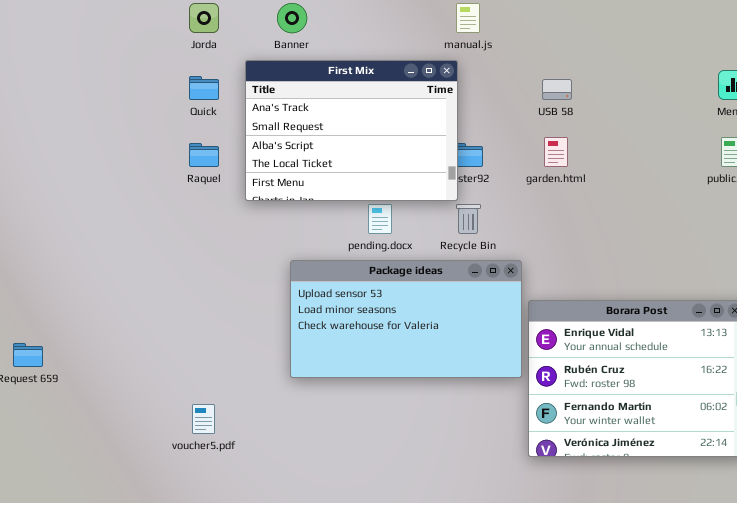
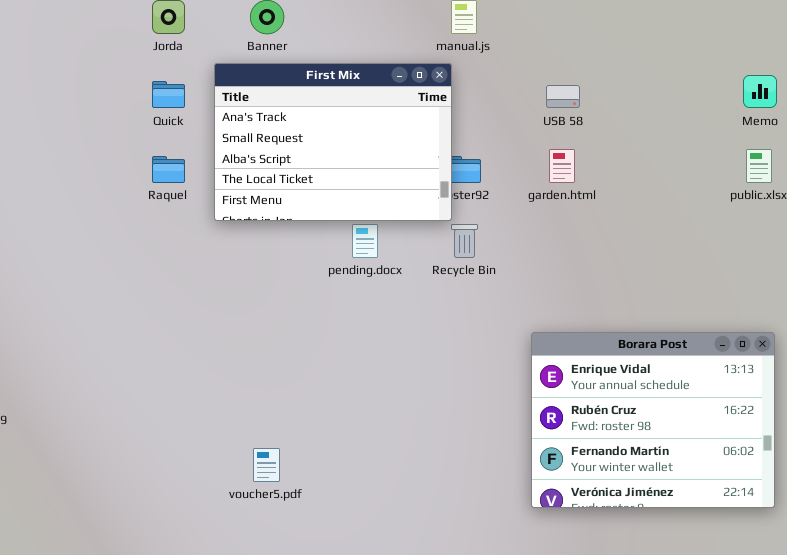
Package ideas: [290,260,522,378] -> none, closed
voucher5.pdf: [192,404,215,434] -> [253,448,280,482], moved

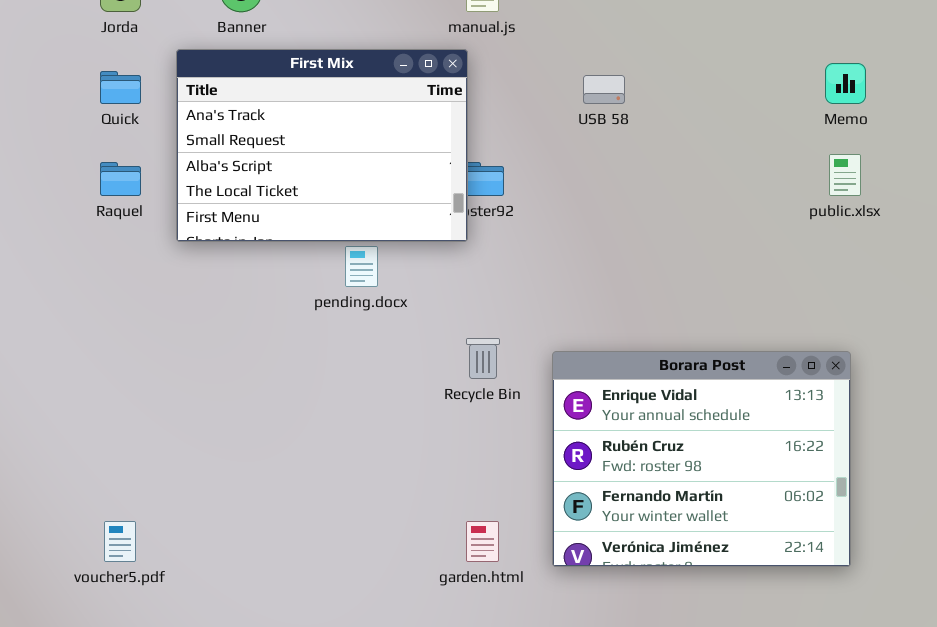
garden.html: [549,149,575,183] -> [466,521,499,562], moved
Recycle Bin: [451,224,478,258] -> [466,338,500,379], moved
Borara Post: [531,332,775,508] -> [552,351,851,567], moved
voucher5.pdf: [253,448,280,482] -> [104,521,136,562], moved

